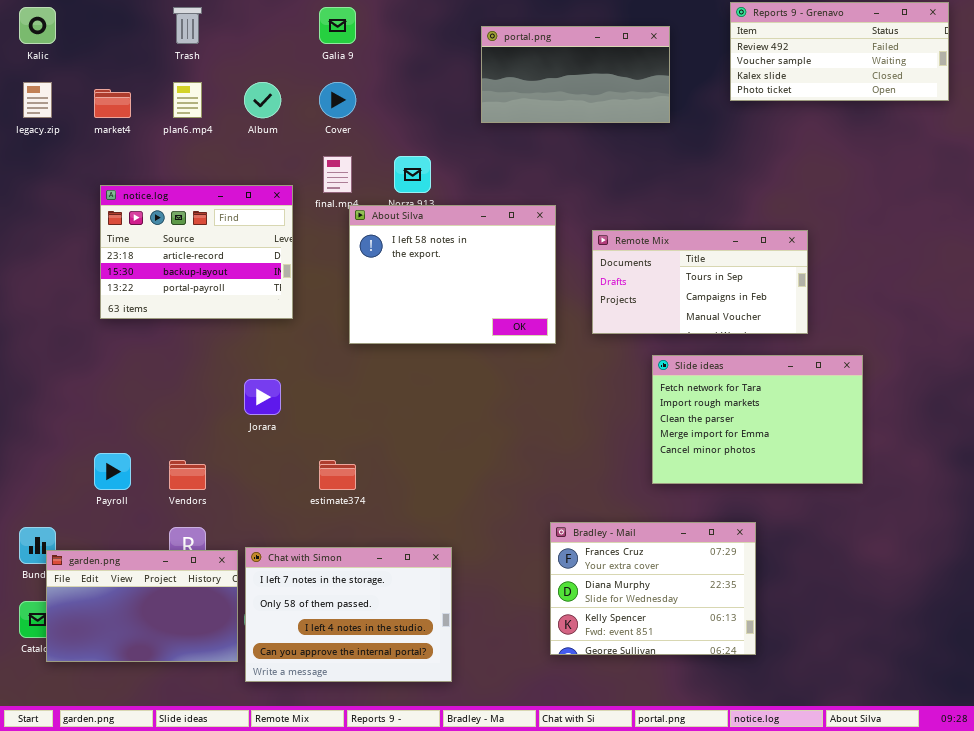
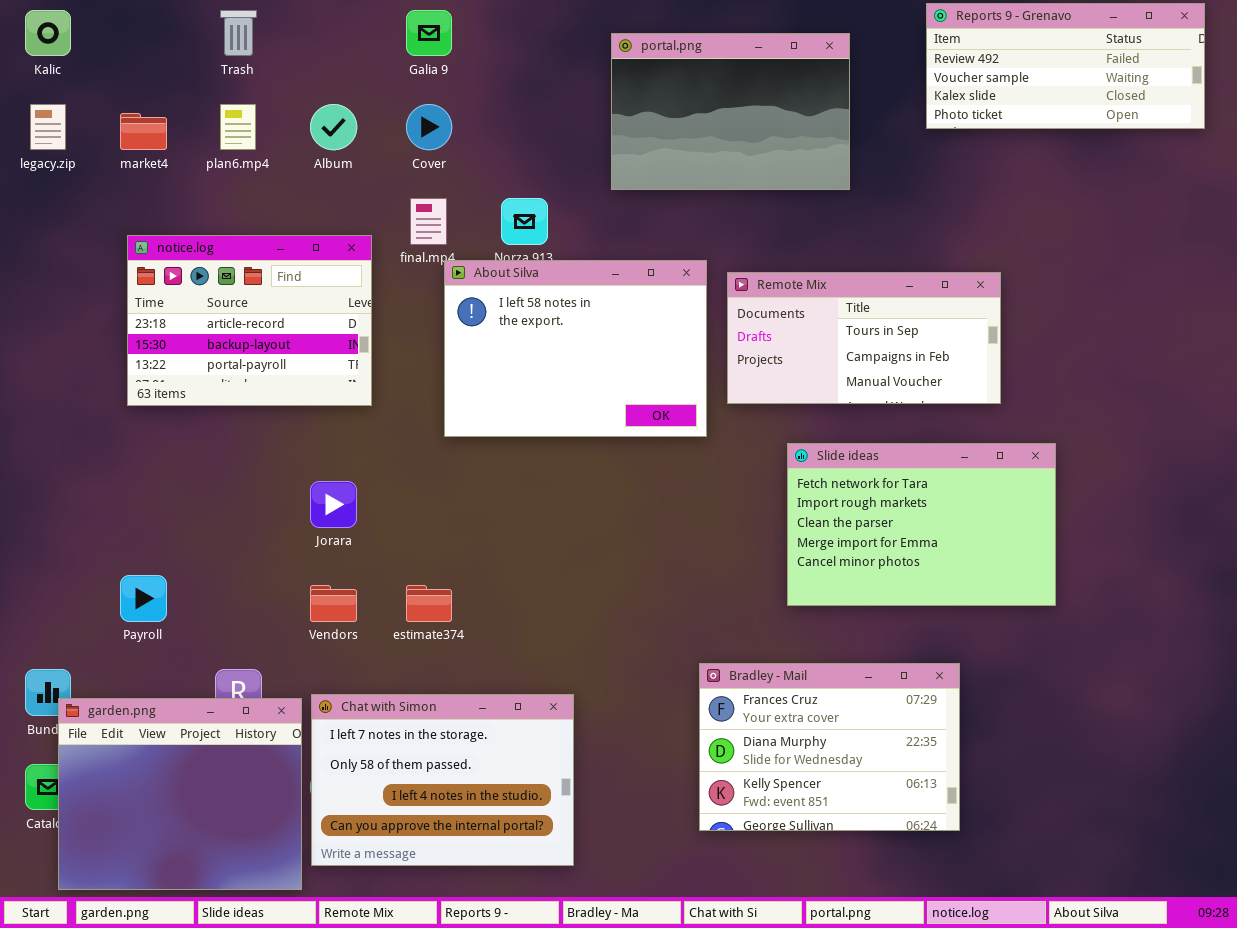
portal.png: [481,26,670,123] -> [611,33,850,190], resized
Remote Mix: [592,230,808,334] -> [727,272,1001,404], moved
Slide ideas: [652,355,863,484] -> [787,443,1056,606], moved
Vendors: [169,460,206,490] -> [310,585,357,622], moved
garden.png: [46,550,238,662] -> [58,698,302,890], resized

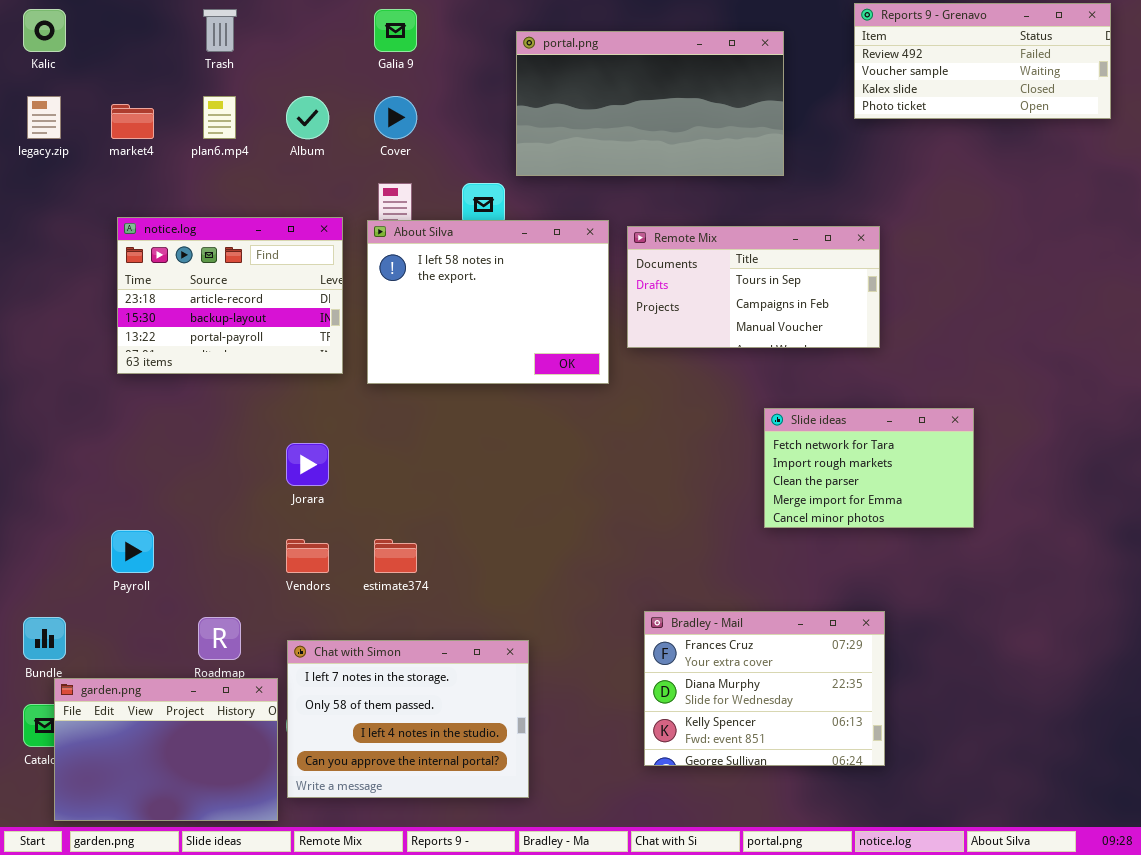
portal.png: [611,33,850,190] -> [516,31,784,176], resized
About Silva: [444,260,707,437] -> [367,220,609,384], moved
Remote Mix: [727,272,1001,404] -> [627,226,880,348], moved
Slide ideas: [787,443,1056,606] -> [764,408,974,528], resized
garden.png: [58,698,302,890] -> [54,678,278,821], resized

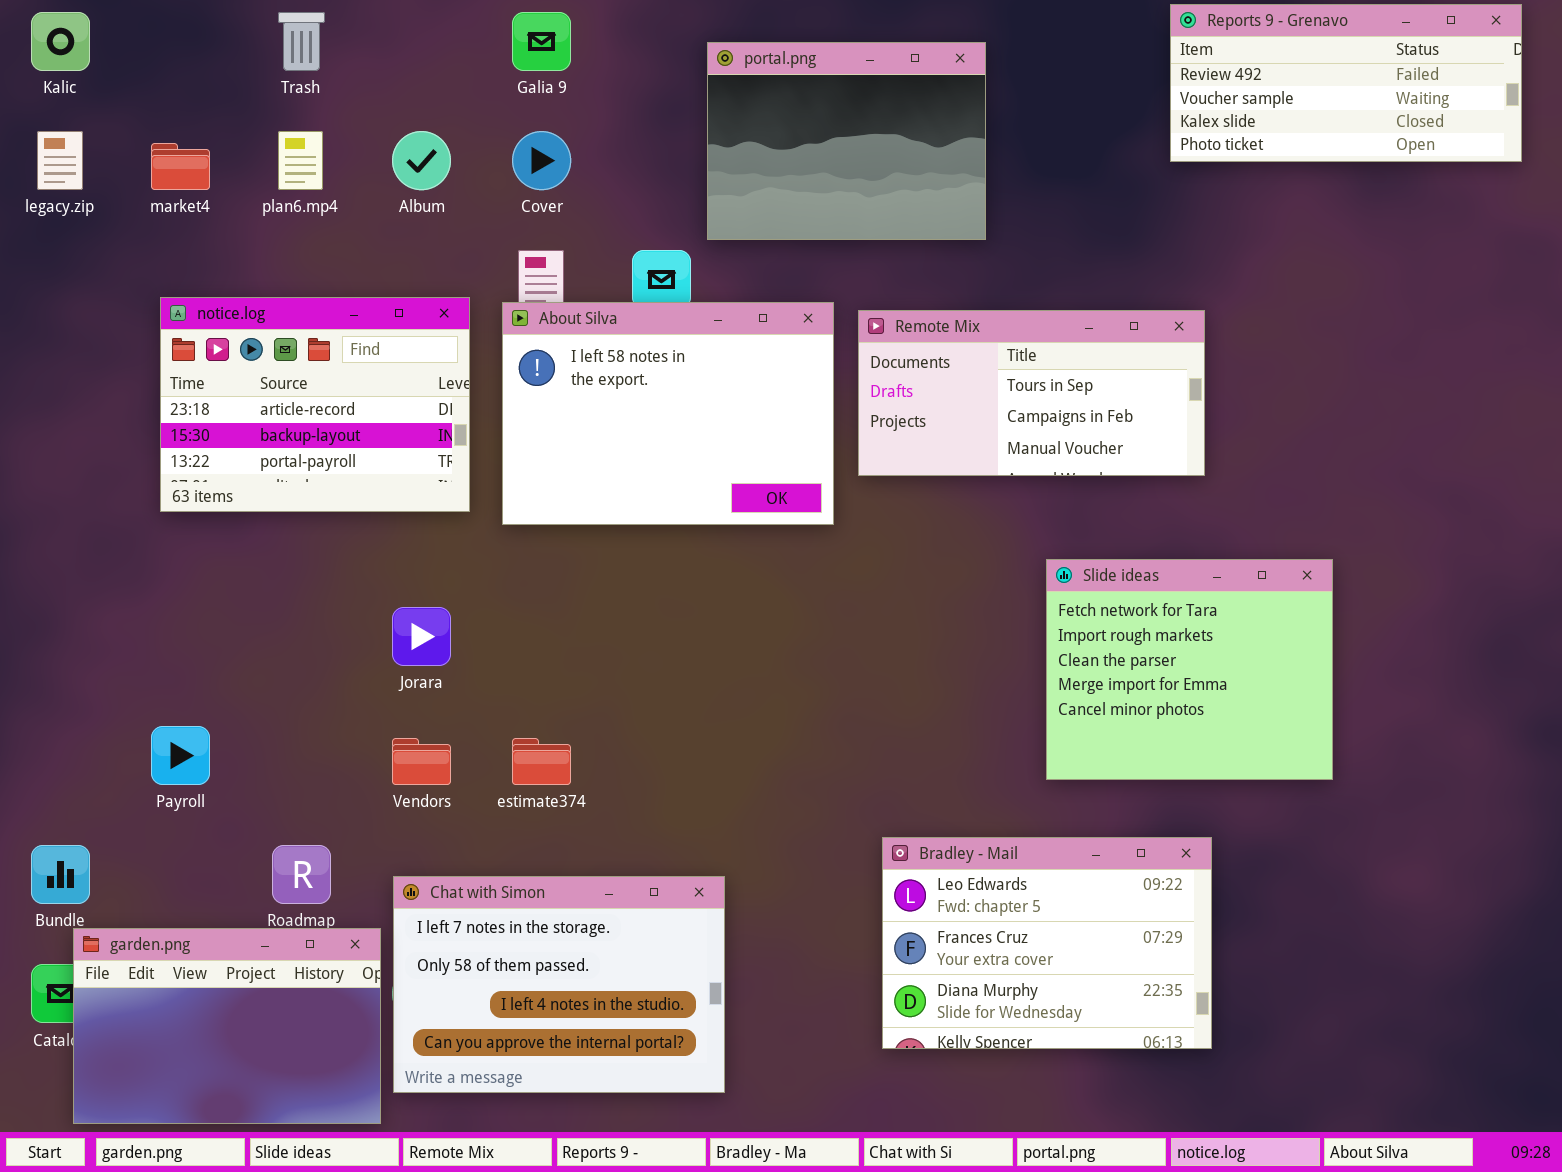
portal.png: [516,31,784,176] -> [707,42,986,240], resized
Slide ideas: [764,408,974,528] -> [1046,559,1333,780], resized
Bradley - Mail: [644,611,885,766] -> [882,837,1212,1049], scrolled up 1 row

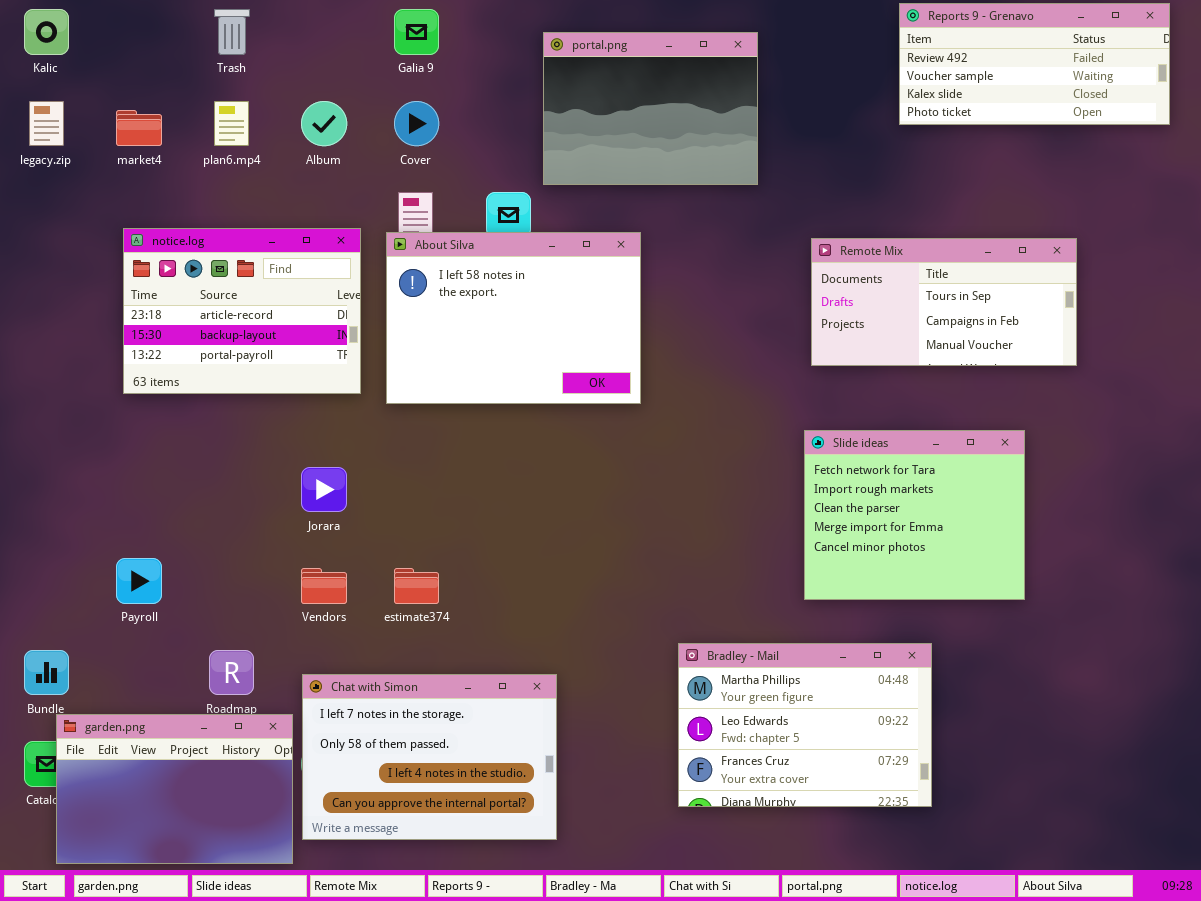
Remote Mix: [858,310,1205,476] -> [811,238,1077,366], moved
Bradley - Mail: [882,837,1212,1049] -> [678,643,932,807], scrolled up 1 row

